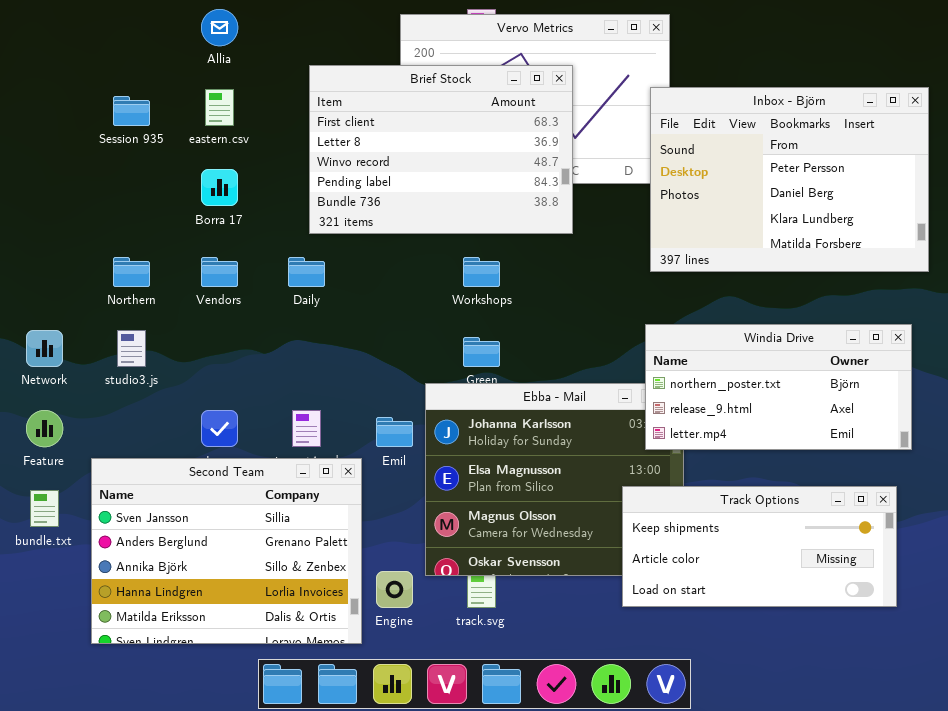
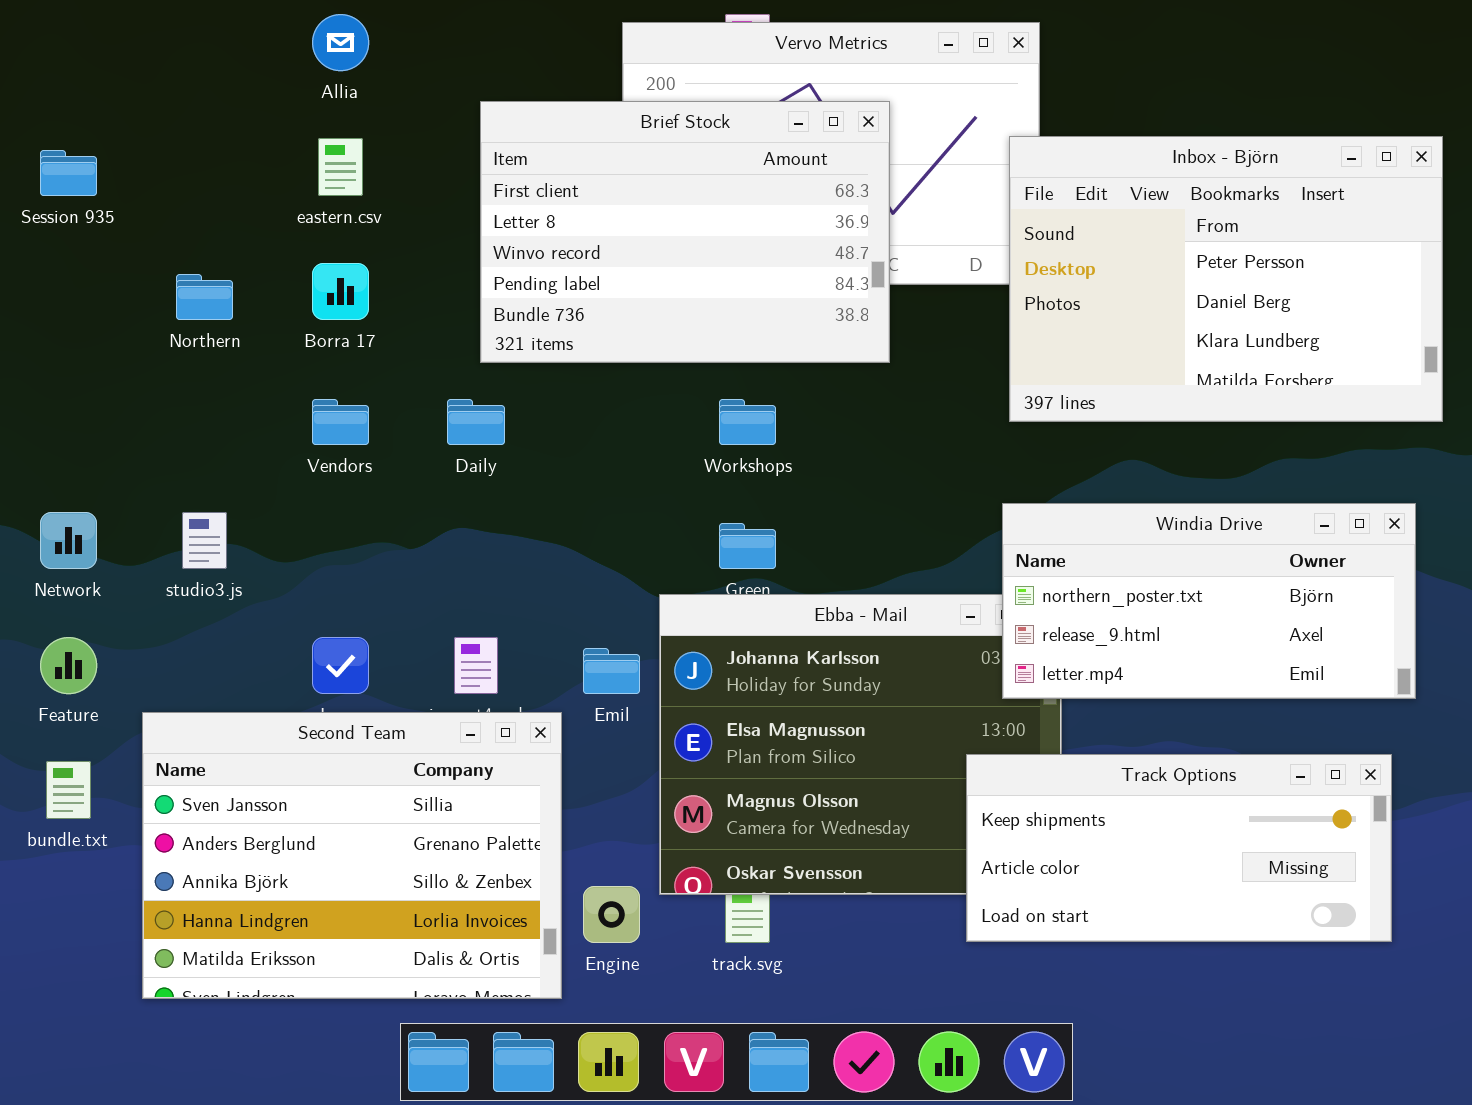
Session 935: [113,96,150,126] -> [40,150,97,196], moved
Northern: [113,257,150,287] -> [176,274,233,320], moved

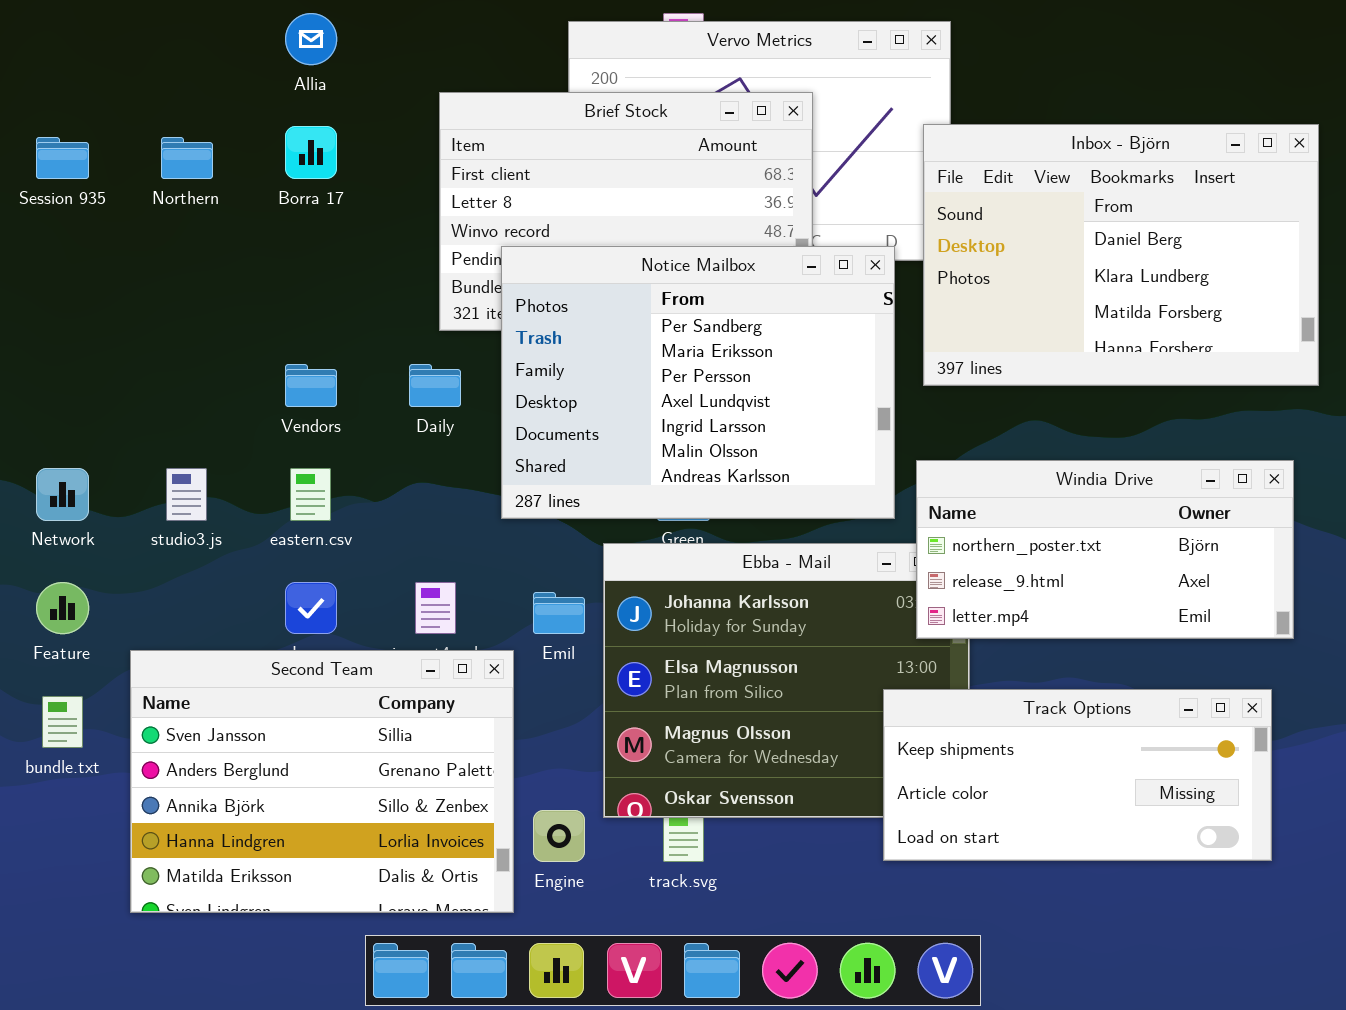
Inbox - Björn: [1009,136,1443,422] -> [923,124,1319,386], scrolled down 1 row
eastern.csv: [318,138,363,196] -> [290,468,331,521], moved
Borra 17: [312,263,369,320] -> [285,126,337,179], moved
Notice Mailbox: none -> [501,246,895,519], opened
Northern: [176,274,233,320] -> [161,137,213,179], moved

